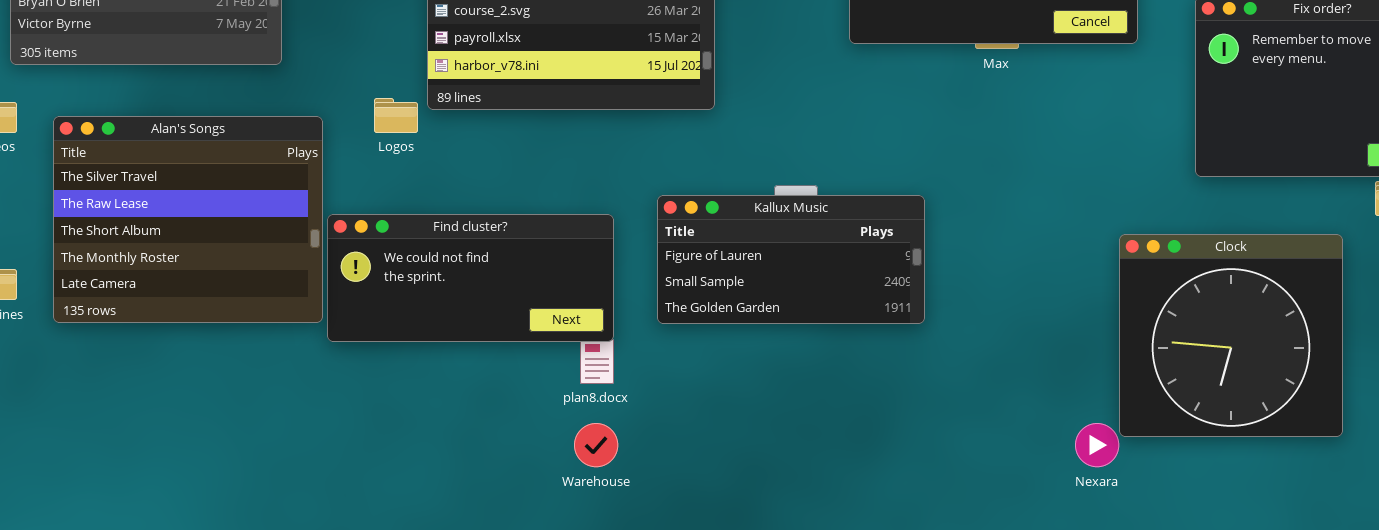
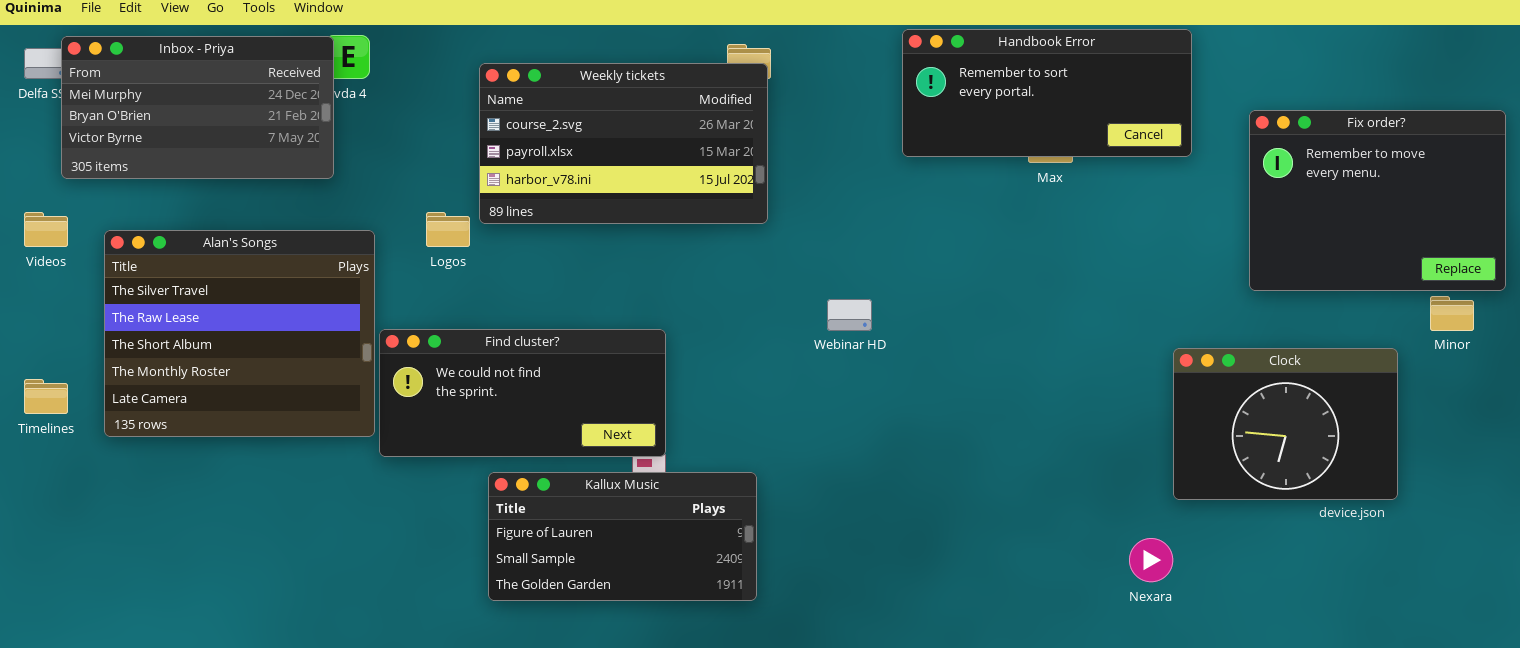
Kallux Music: [657,195,925,324] -> [488,472,757,601], moved
Clock: [1119,234,1343,437] -> [1173,348,1398,500], resized

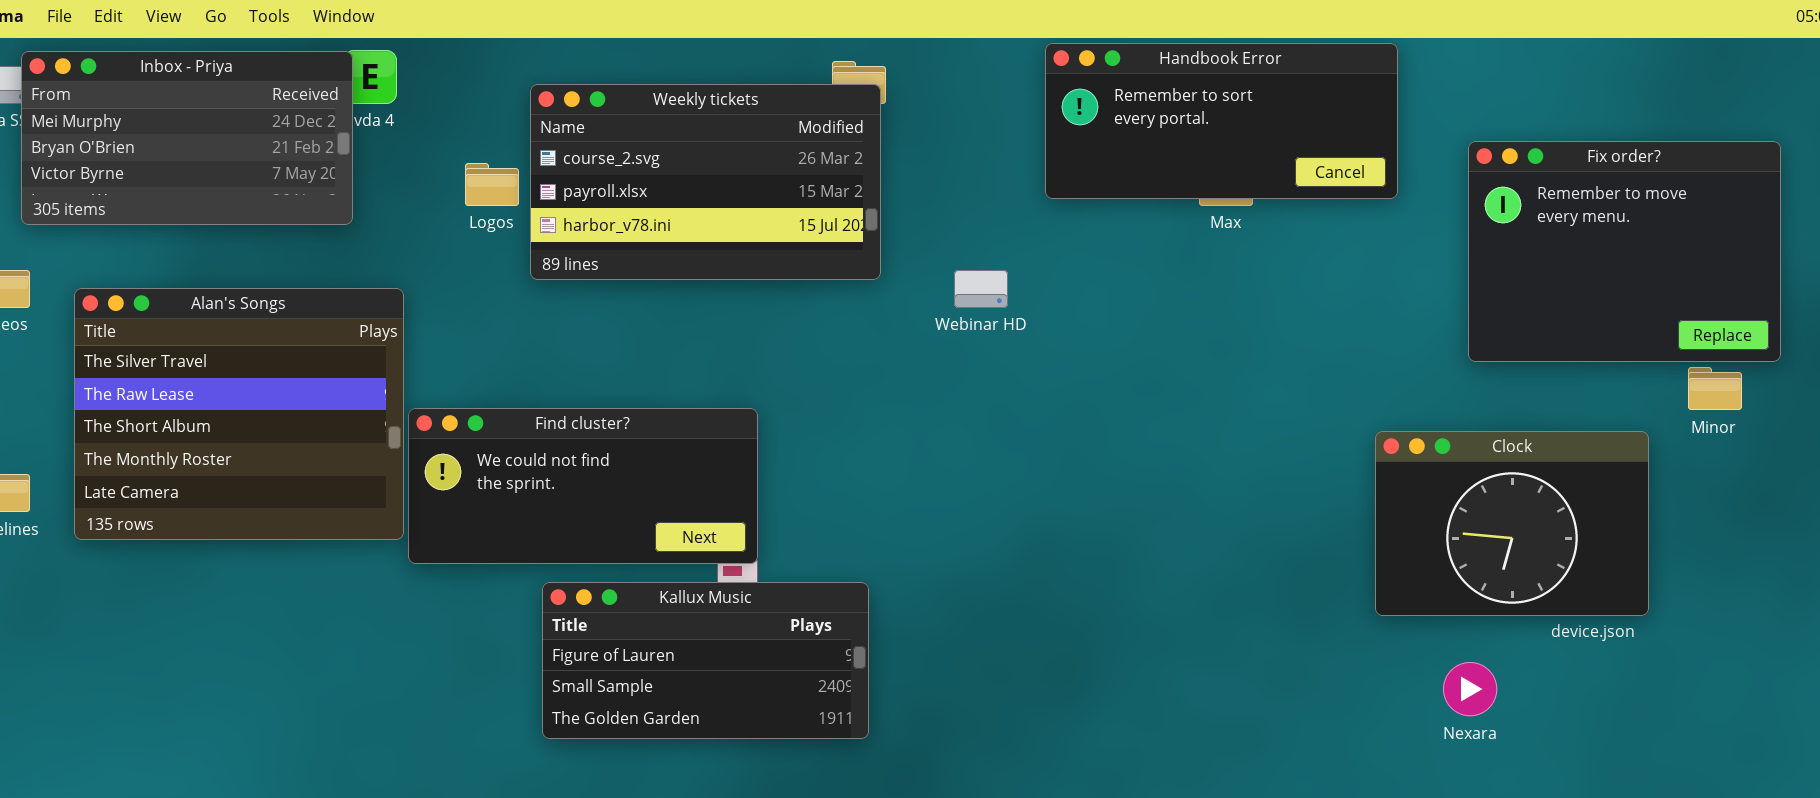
Logos: [426,212,470,247] -> [465,163,519,206], moved
Webinar HD: [827,299,872,331] -> [954,270,1008,308], moved
Nexara: [1129,538,1173,582] -> [1443,662,1497,716], moved

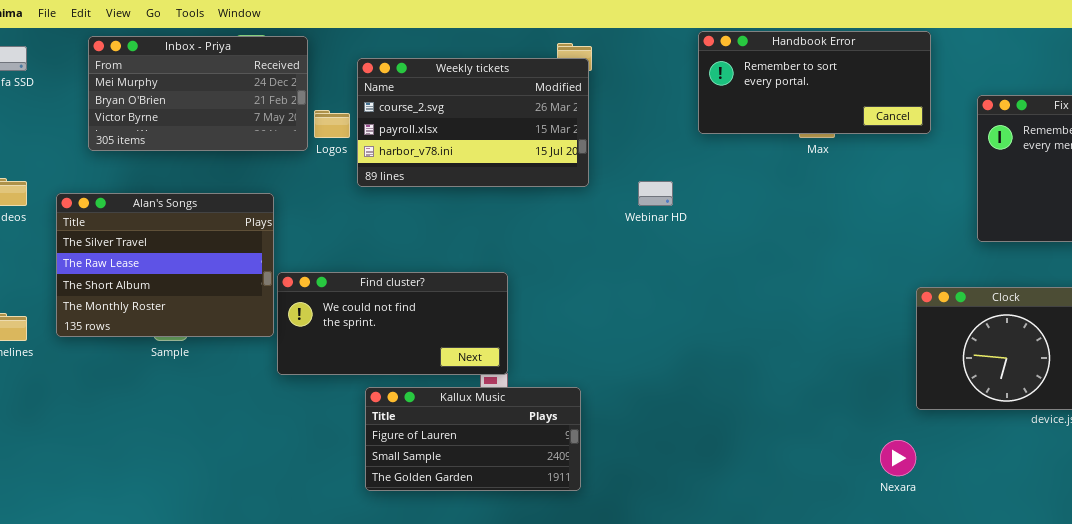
Inbox - Priya: [21,51,353,225] -> [88,36,308,151], moved
Alan's Songs: [74,288,404,540] -> [56,193,274,337], resized
Nexara: [1443,662,1497,716] -> [880,440,916,476], moved

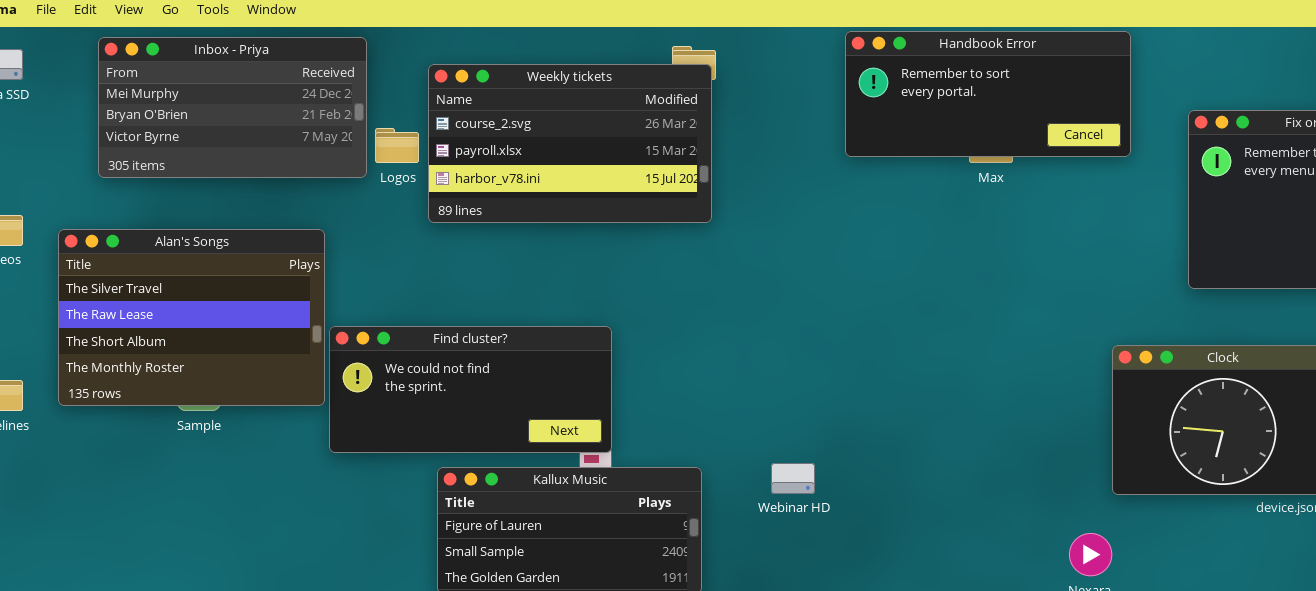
Webinar HD: [638,181,673,206] -> [771,463,815,494], moved

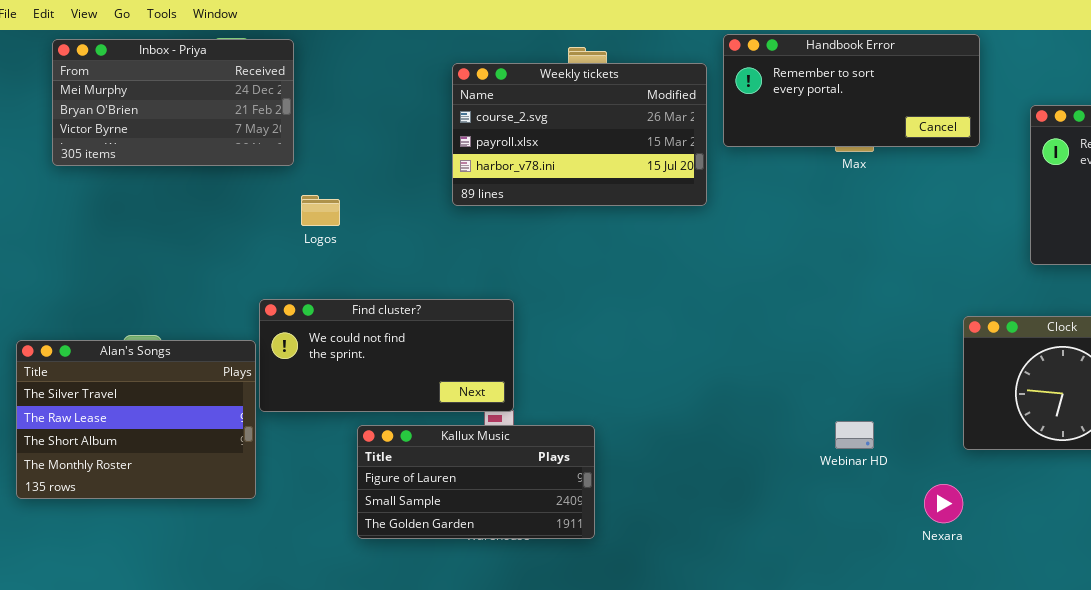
Weekly tickets: [428,64,712,223] -> [452,63,707,206], moved
Logos: [375,128,419,163] -> [301,195,340,226], moved
Alan's Songs: [58,229,325,406] -> [16,340,256,499], moved
Webinar HD: [771,463,815,494] -> [835,421,874,449], moved

